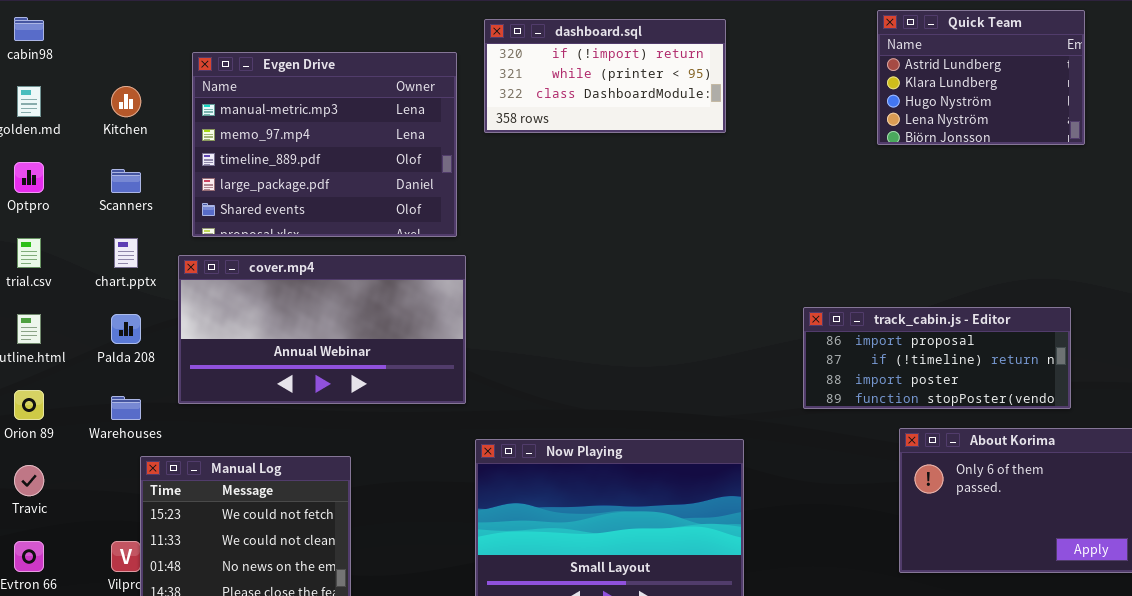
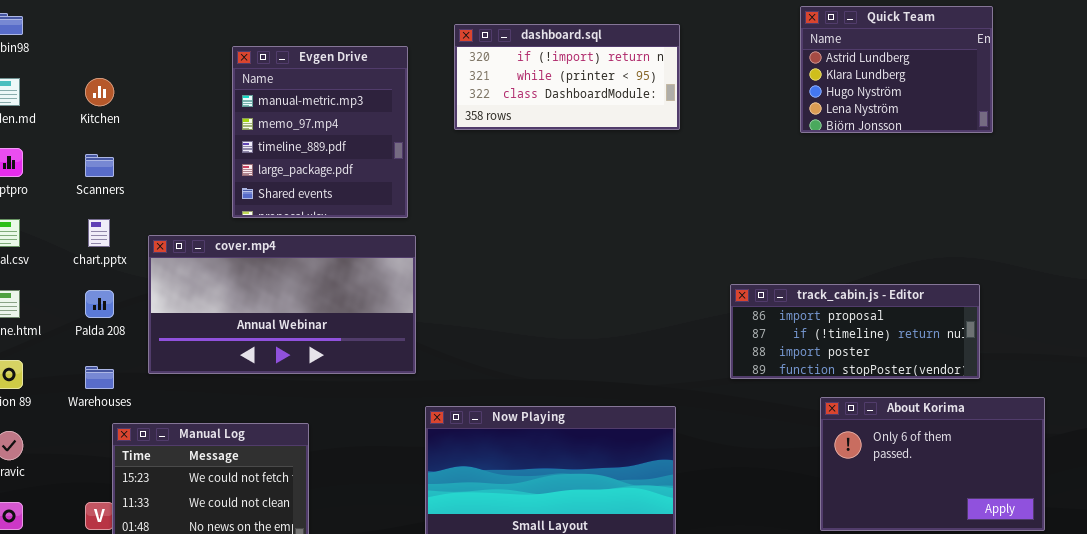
dashboard.sql: [484,19,726,133] -> [454,24,680,130], moved
Evgen Drive: [192,52,457,237] -> [232,46,408,218], resized

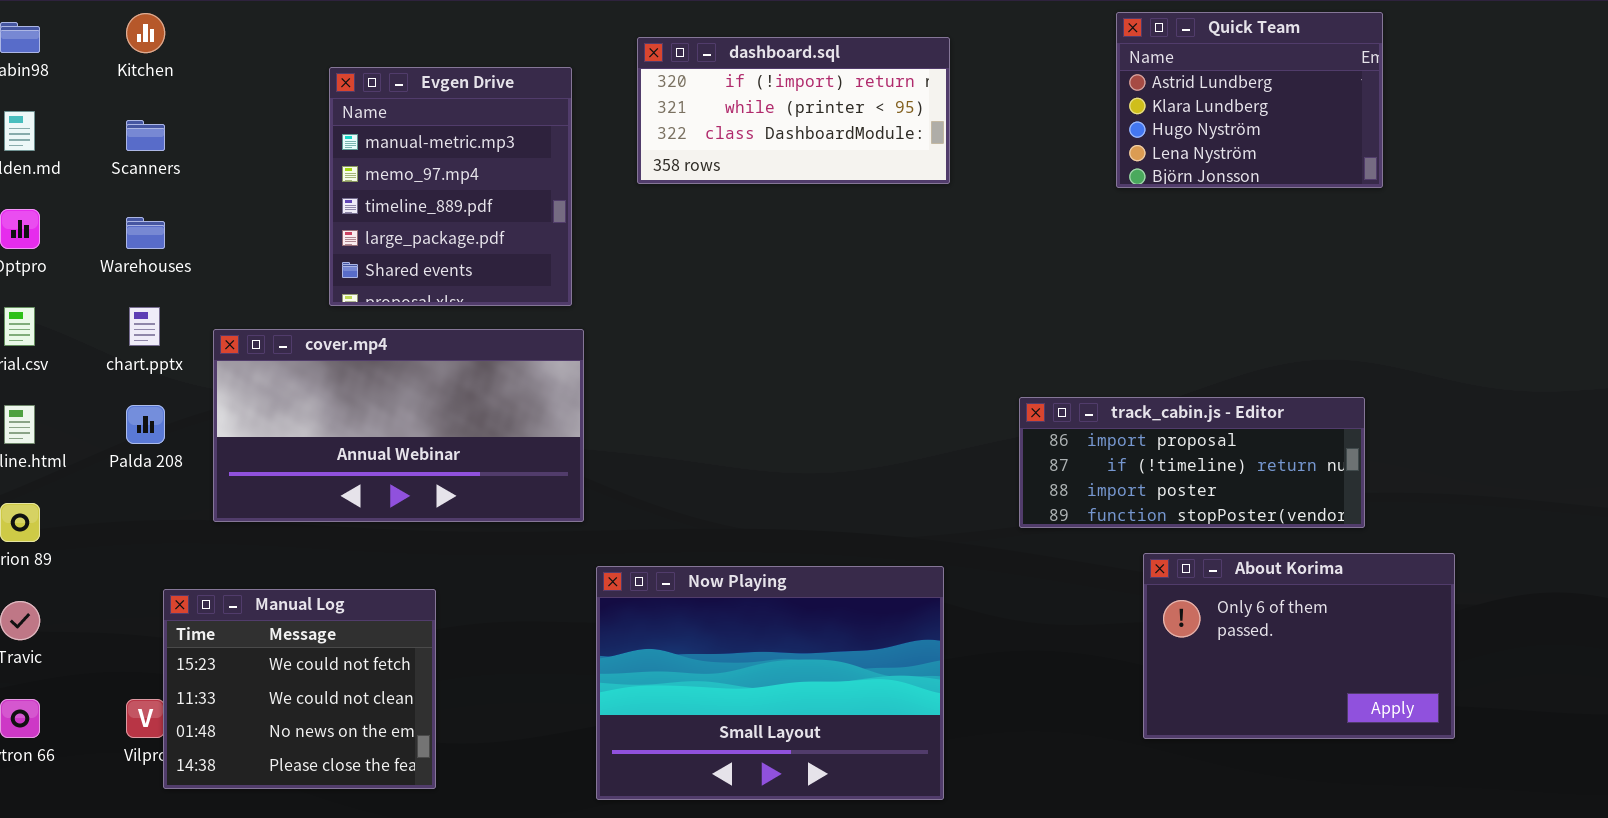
Kitchen: [85,78,114,106] -> [126,13,165,53], moved
Scanners: [85,154,114,177] -> [126,120,165,151], moved
Warehouses: [85,366,114,389] -> [126,217,165,249], moved

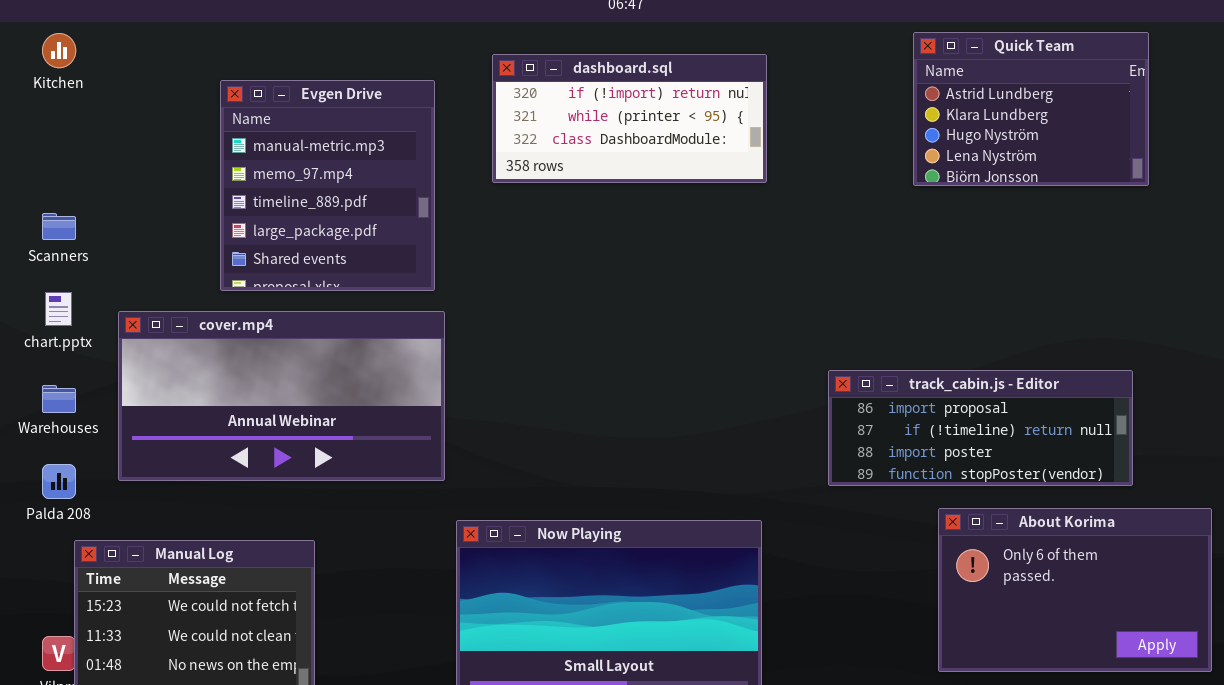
Scanners: [126,120,165,151] -> [42,213,76,240], moved
Warehouses: [126,217,165,249] -> [42,385,76,413], moved
Palda 208: [126,405,165,444] -> [42,464,76,499], moved

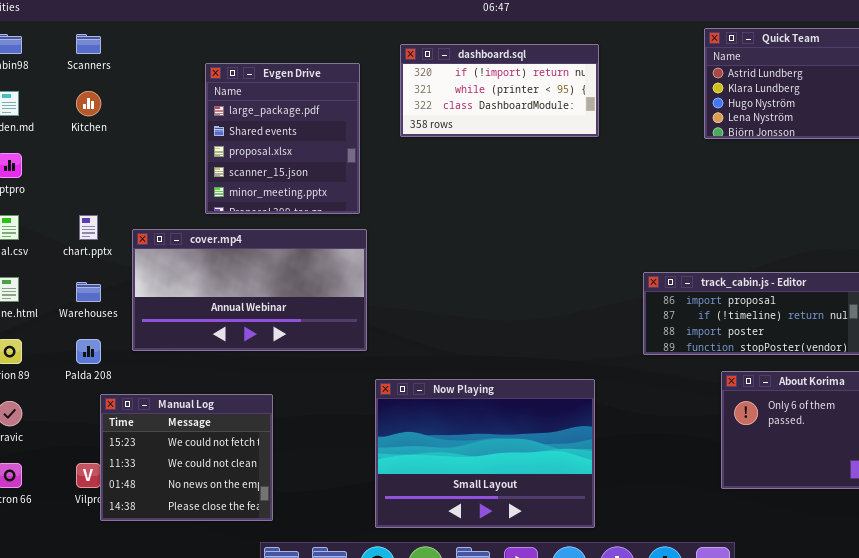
Kitchen: [42,33,76,68] -> [76,91,101,116], moved
Evgen Drive: [220,80,435,291] -> [205,63,360,214], scrolled down 3 rows
Scanners: [42,213,76,240] -> [76,34,101,54], moved

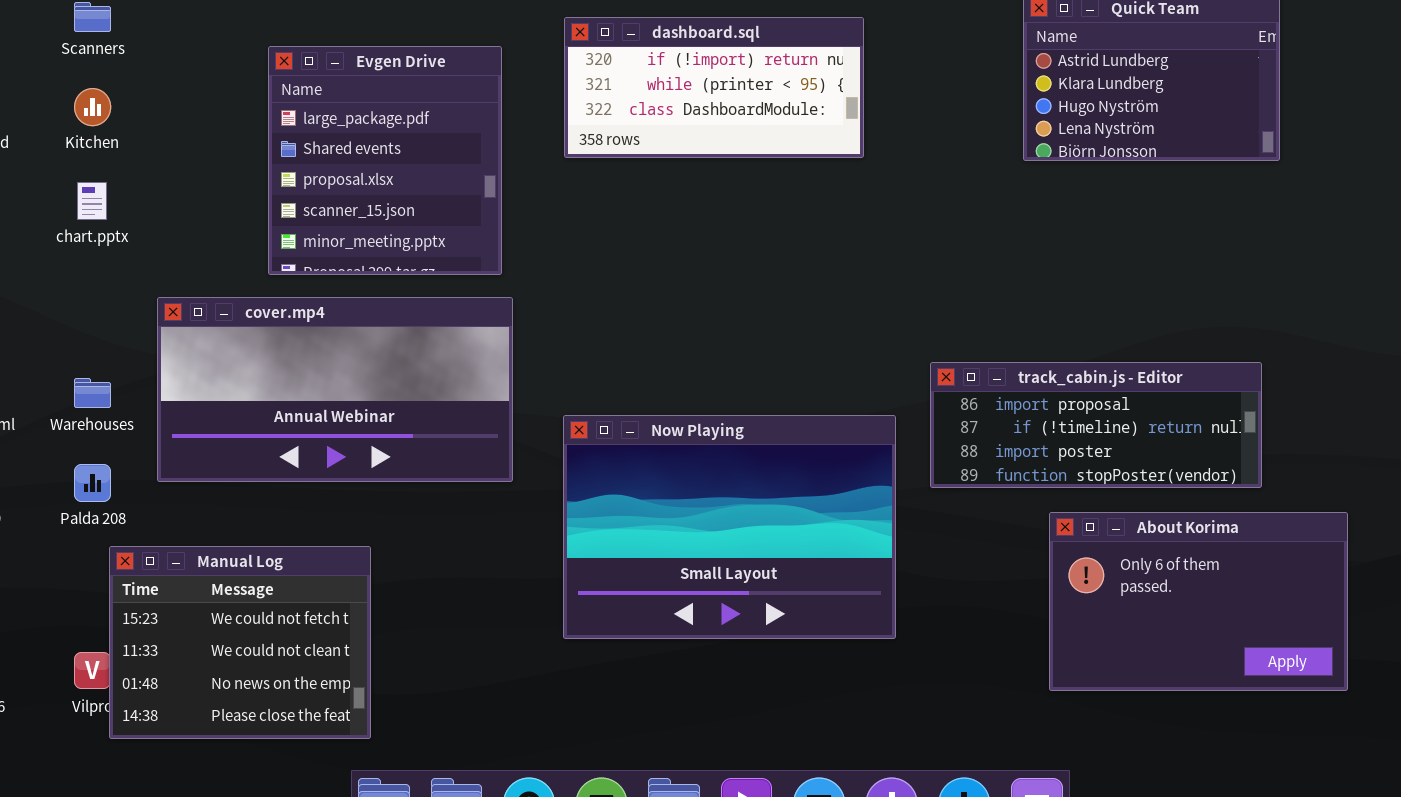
chart.pptx: [79,215,98,240] -> [77,182,107,220], moved
Now Playing: [375,379,595,528] -> [563,415,896,639], moved

